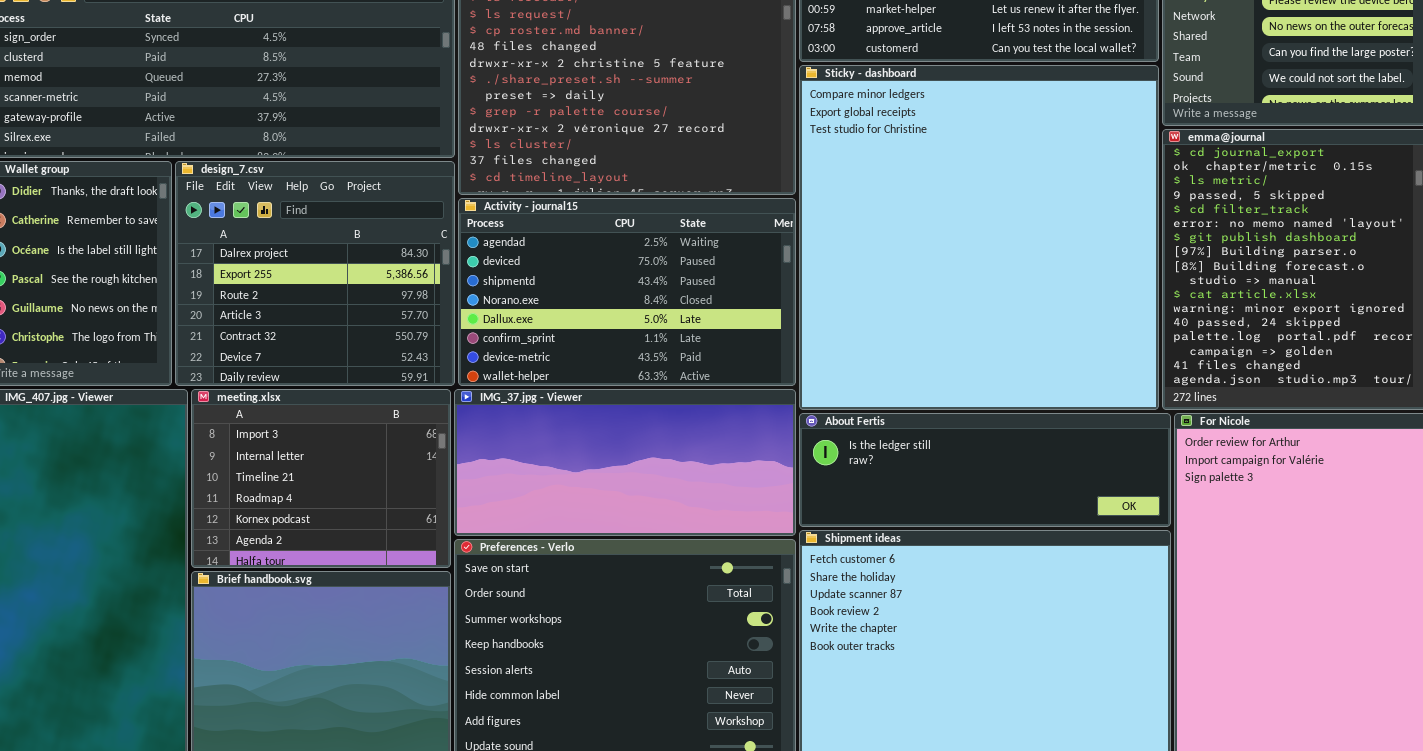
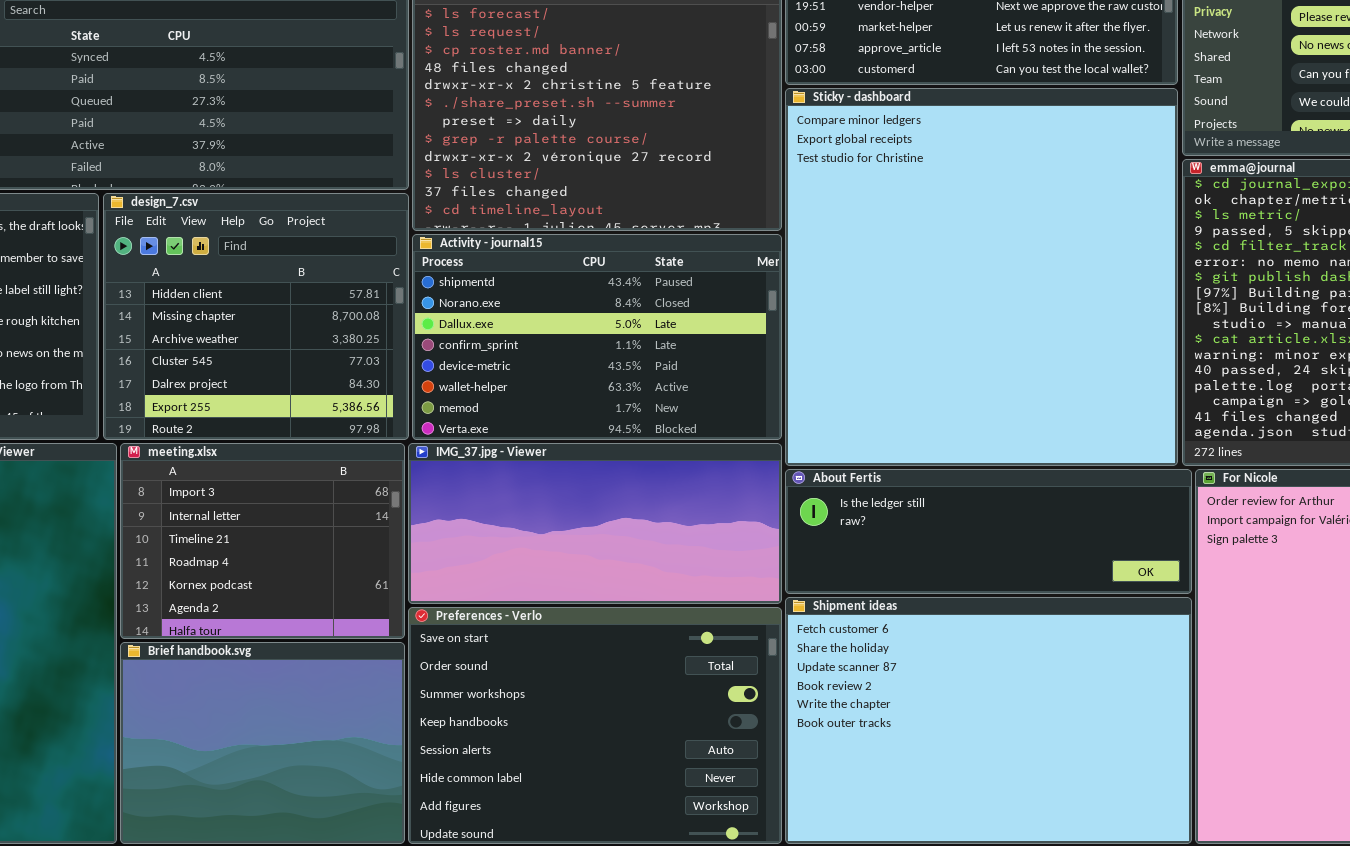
design_7.csv: [175,161,455,386] -> [103,193,409,440], scrolled up 4 rows
Activity - journal15: [458,198,796,386] -> [412,234,782,440], scrolled down 2 rows

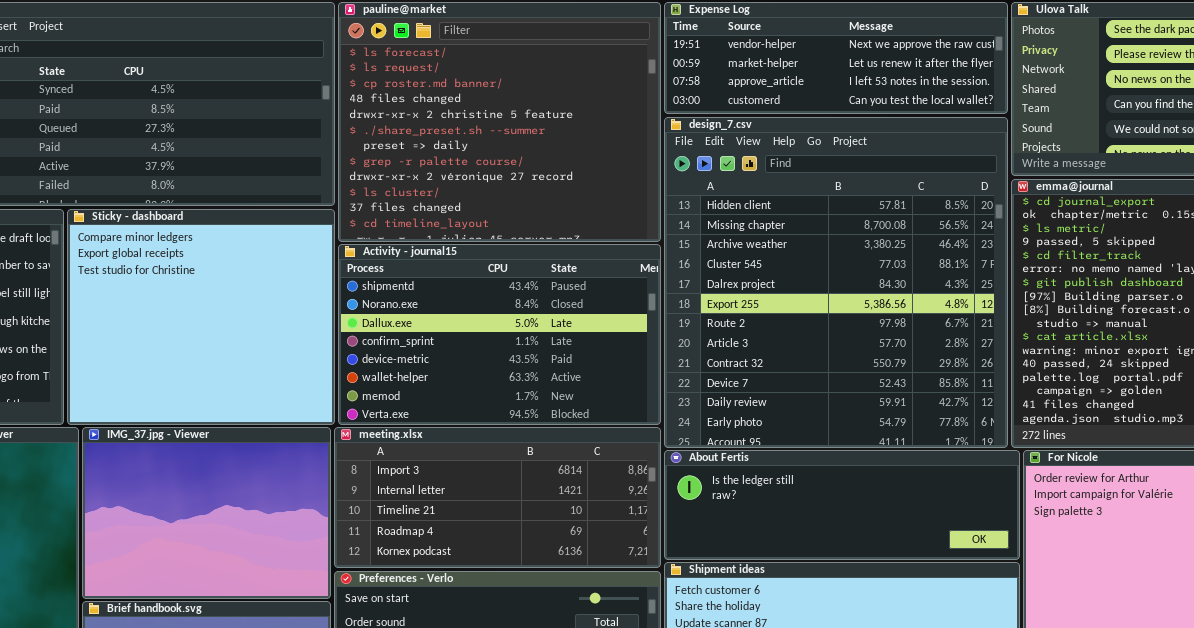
Sticky - dashboard: [785,88,1178,466] -> [67,209,335,425], moved, resized
design_7.csv: [103,193,409,440] -> [664,117,1008,448], moved, resized
meeting.xlsx: [120,443,405,639] -> [334,427,661,568], moved, resized
IMG_37.jpg - Viewer: [408,443,782,604] -> [82,427,331,599], moved, resized

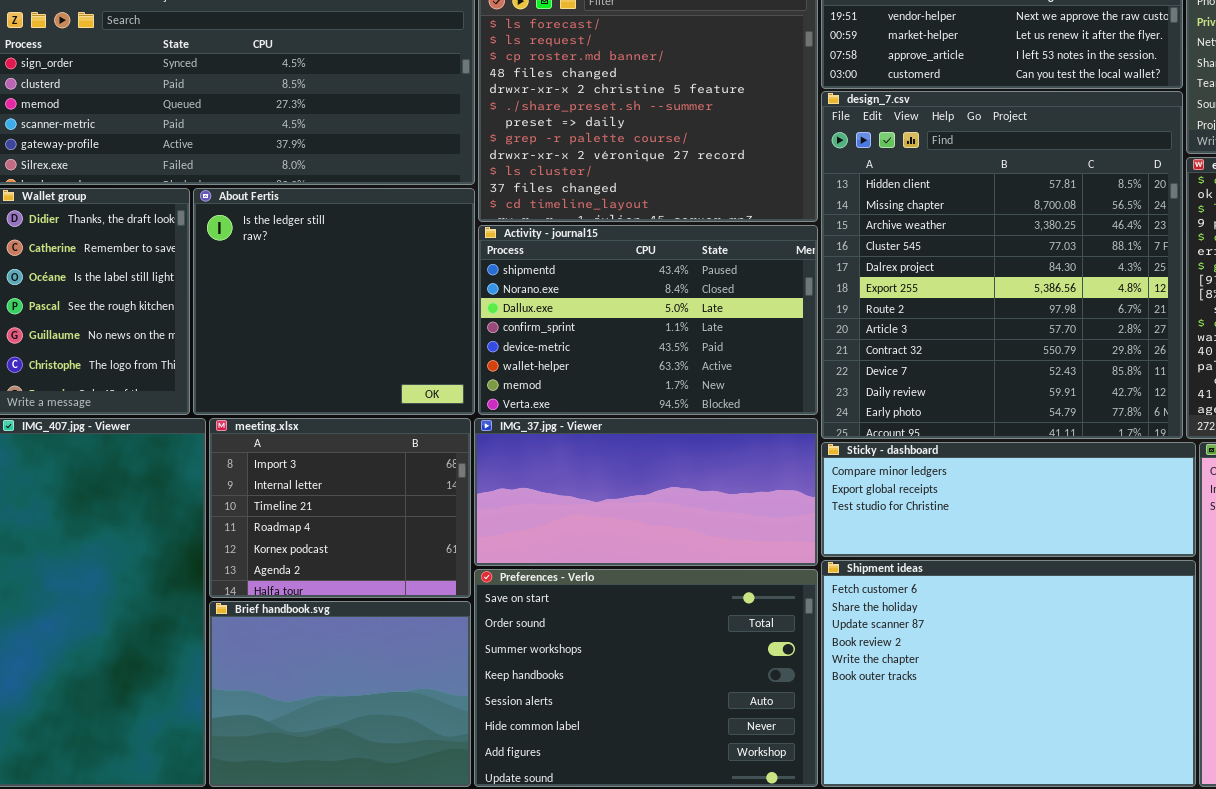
Sticky - dashboard: [67,209,335,425] -> [821,442,1196,557], moved, resized
IMG_37.jpg - Viewer: [82,427,331,599] -> [474,418,818,566], moved, resized
meeting.xlsx: [334,427,661,568] -> [209,418,471,598], moved, resized
About Fertis: [664,450,1020,560] -> [193,188,475,415], moved, resized

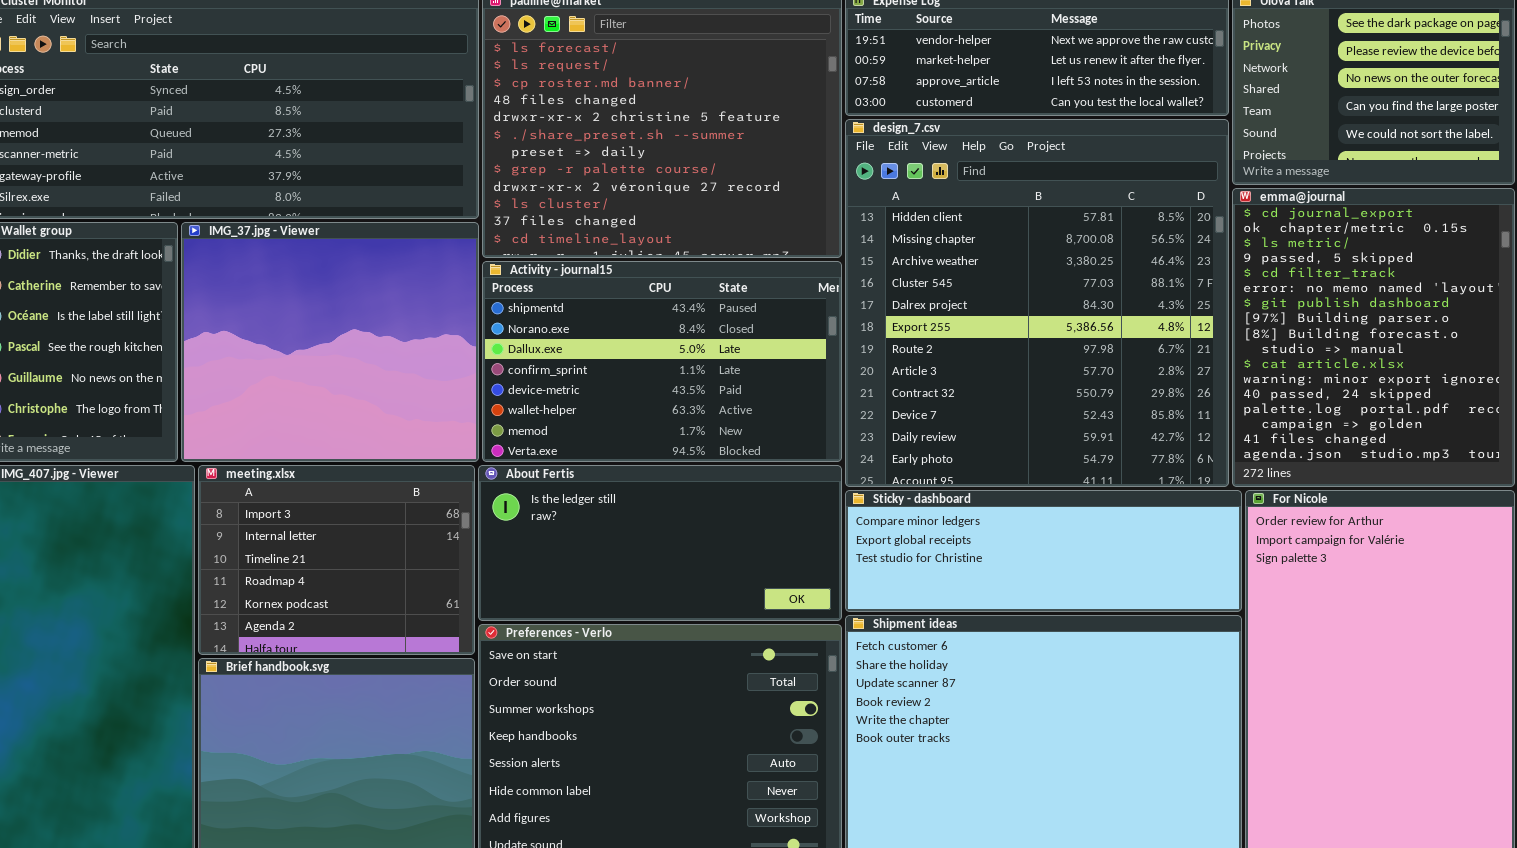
About Fertis: [193,188,475,415] -> [478,465,842,621], moved, resized
IMG_37.jpg - Viewer: [474,418,818,566] -> [181,222,479,462], moved, resized

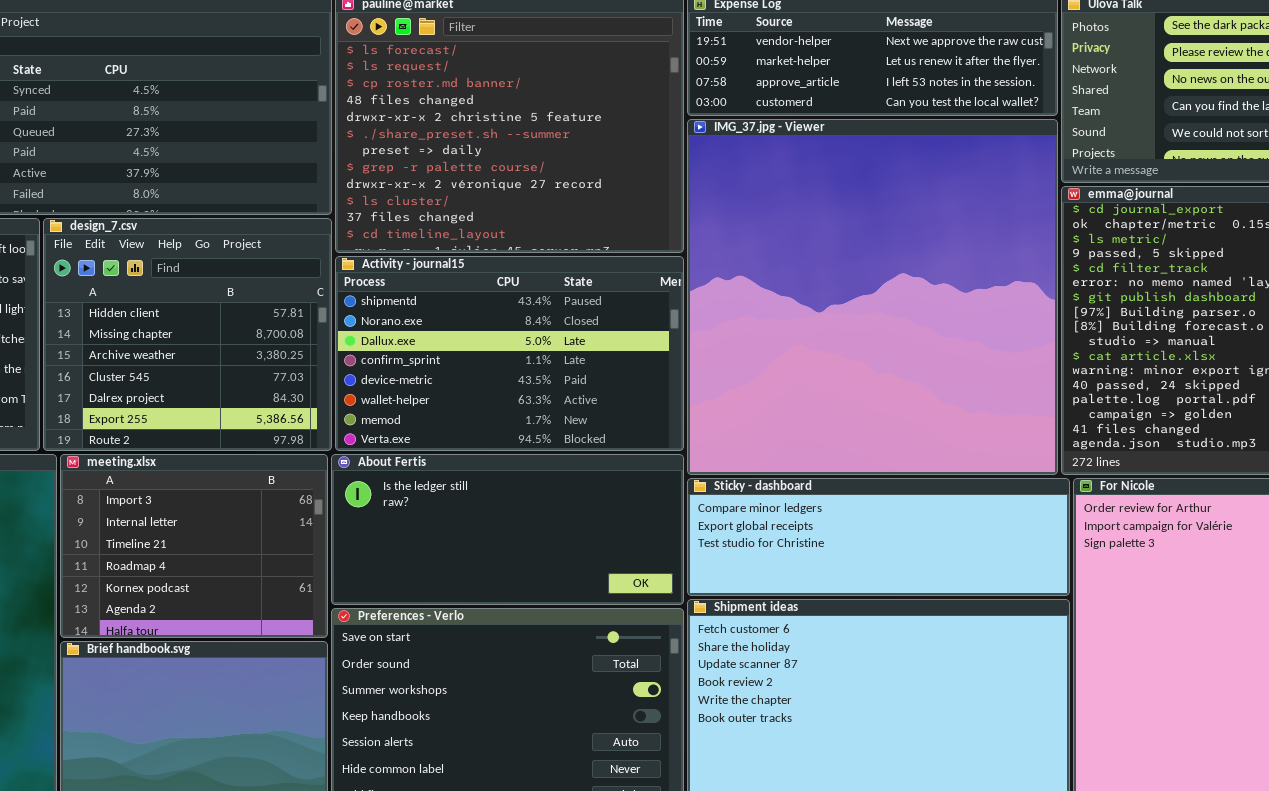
design_7.csv: [845,119,1229,487] -> [43,218,332,451], moved, resized
IMG_37.jpg - Viewer: [181,222,479,462] -> [687,119,1058,475], moved, resized

